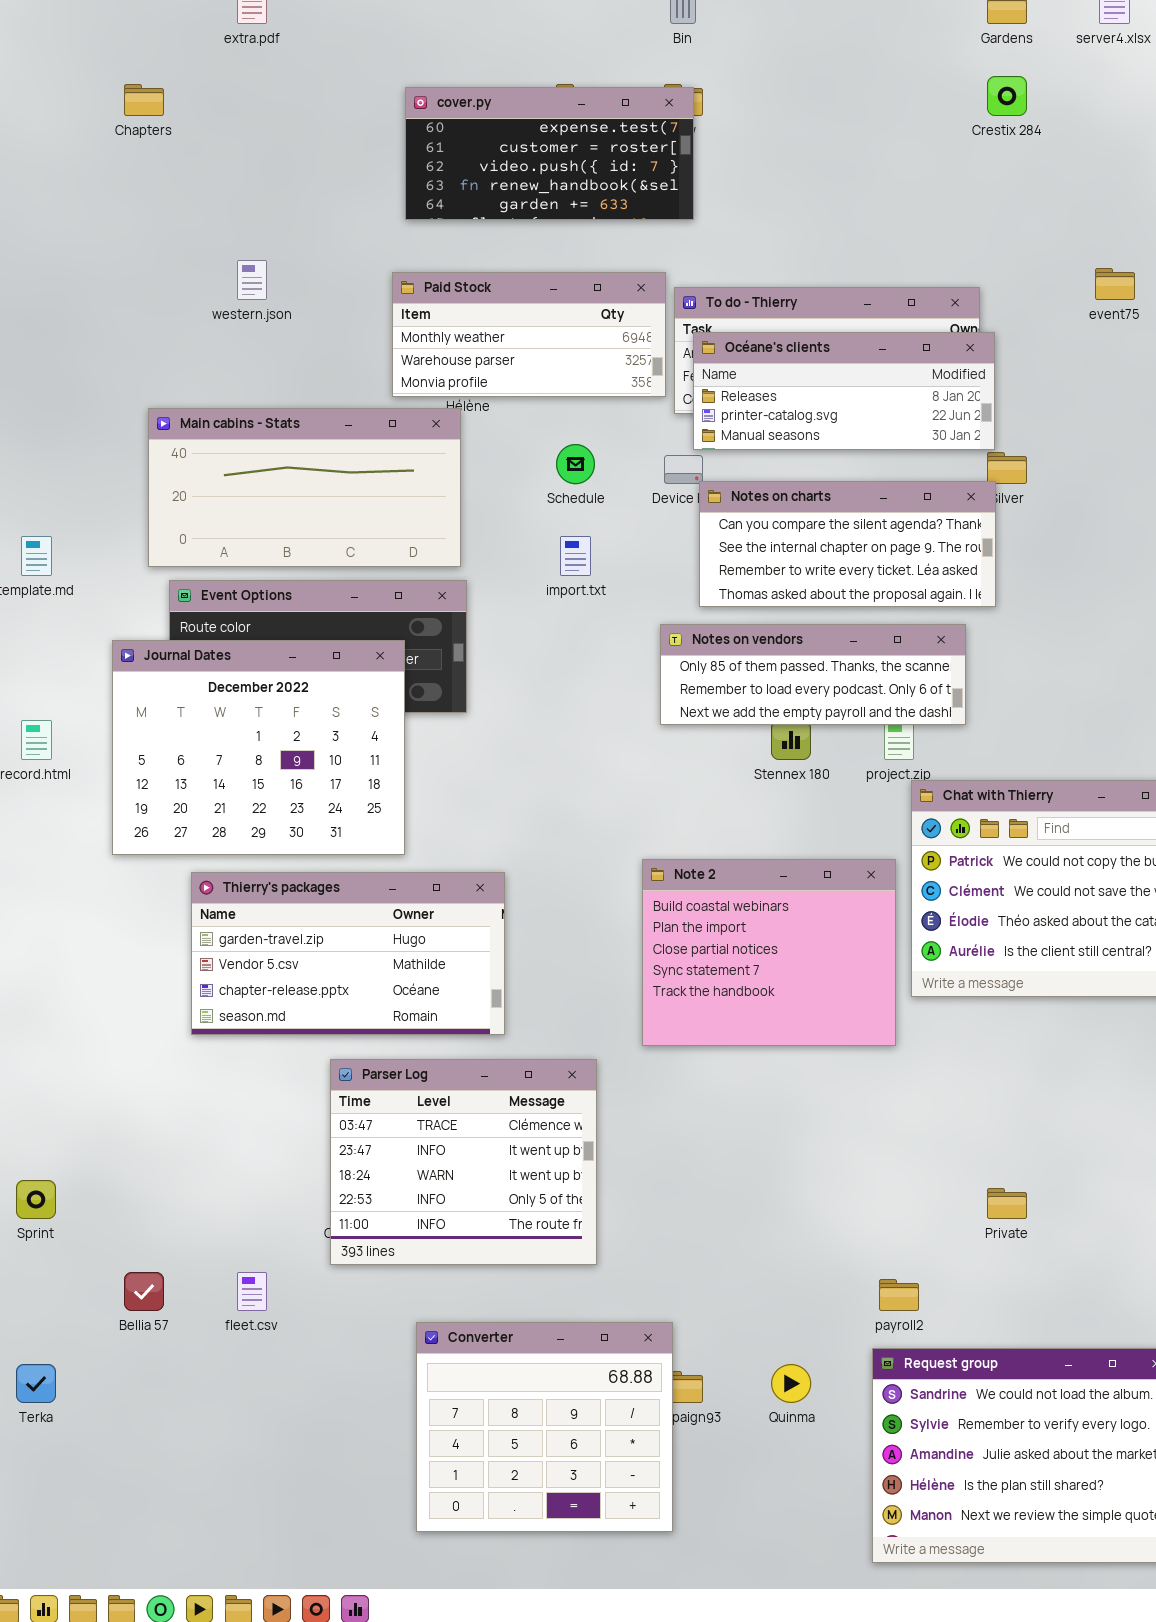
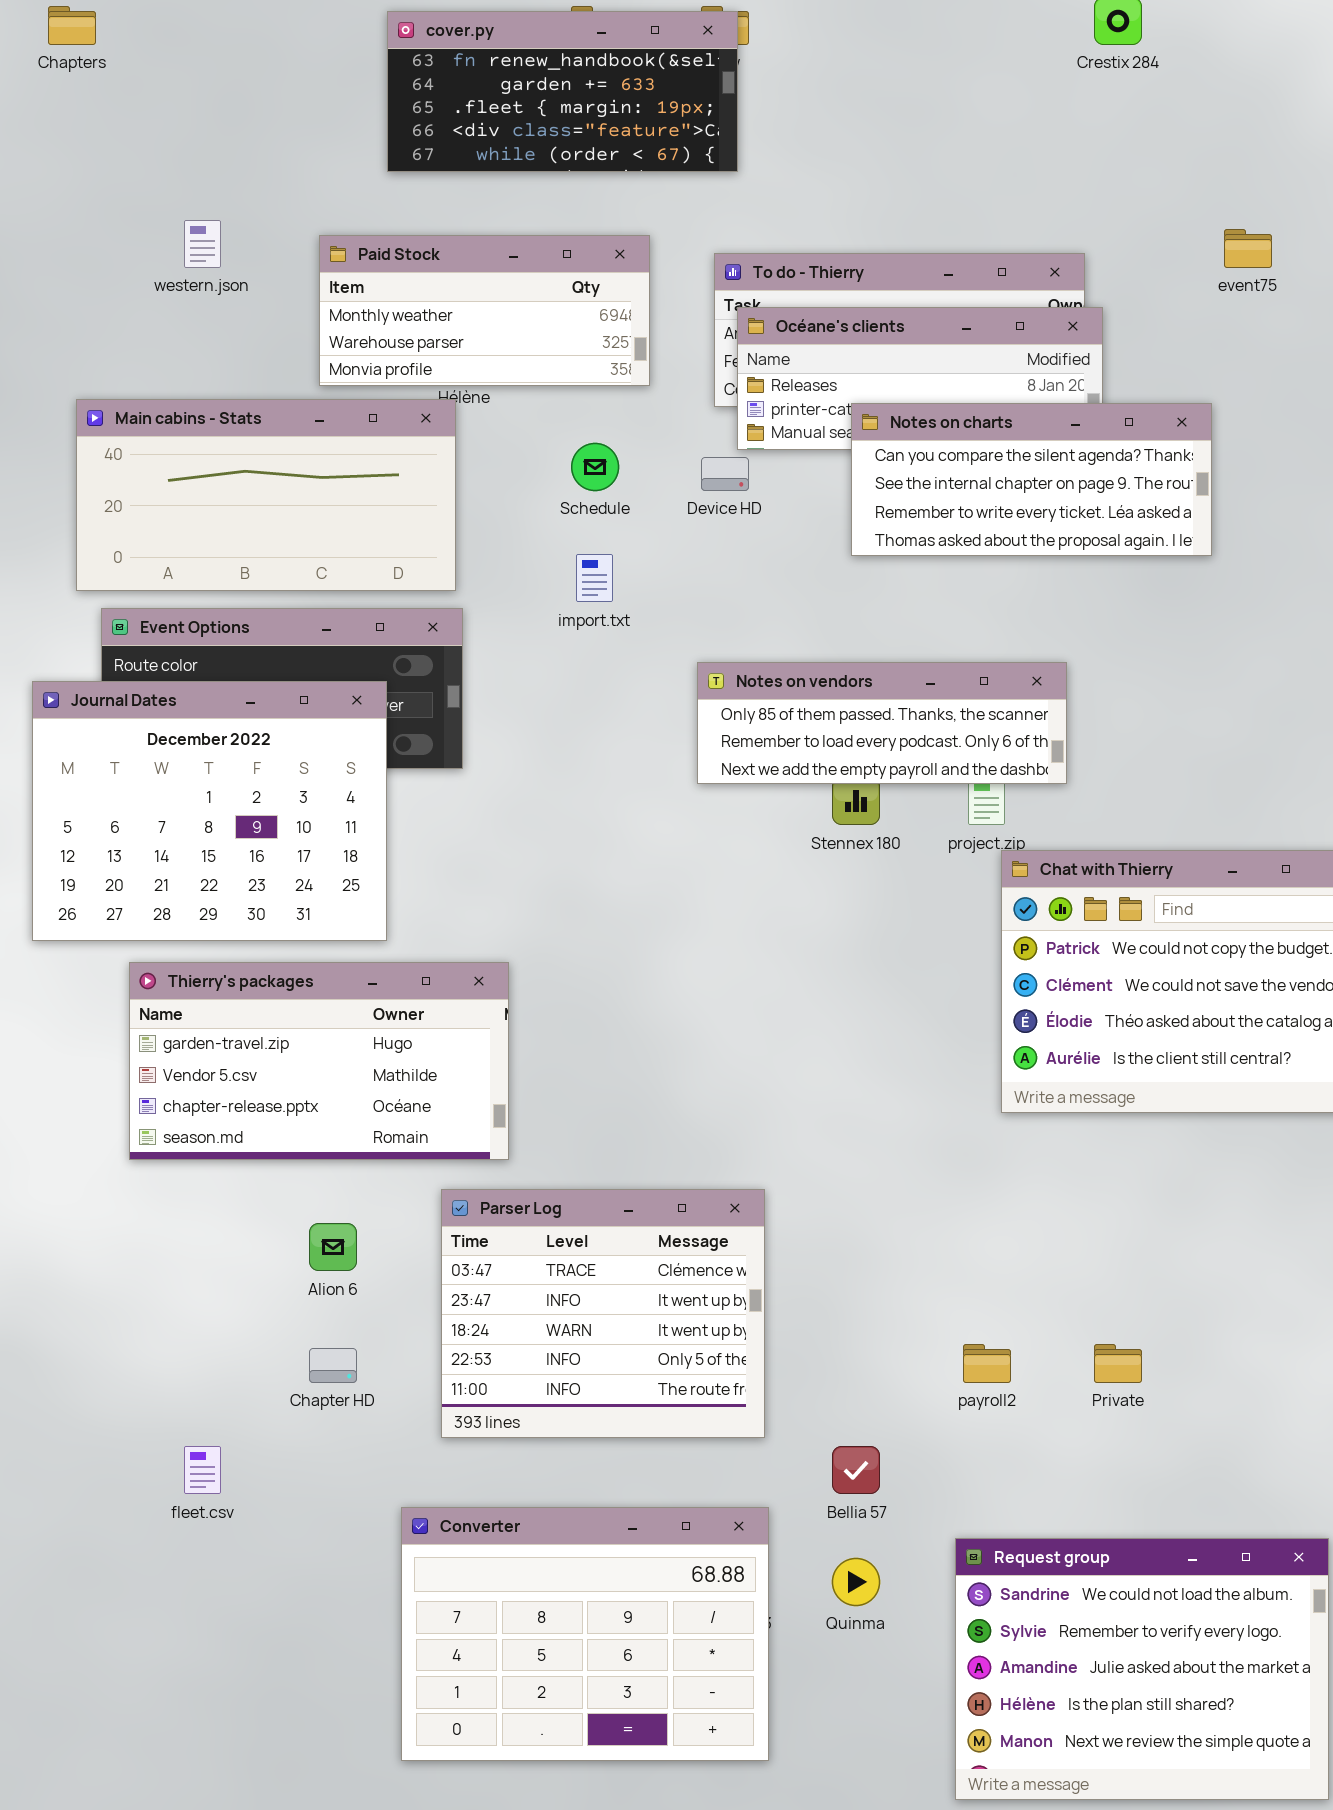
cover.py: [405,87,694,220] -> [387,11,738,172], scrolled down 3 rows
Paid Stock: [392,272,666,397] -> [319,235,650,386], moved
Notes on charts: [699,481,996,607] -> [851,403,1212,556], moved
Note 2: [642,859,896,1046] -> none, closed
Parser Log: [330,1059,597,1265] -> [441,1189,765,1438], moved
Bellia 57: [124,1272,164,1311] -> [832,1446,880,1494], moved
payroll2: [879,1279,919,1311] -> [963,1344,1011,1383], moved
Converter: [416,1322,673,1532] -> [401,1507,769,1761], resized

